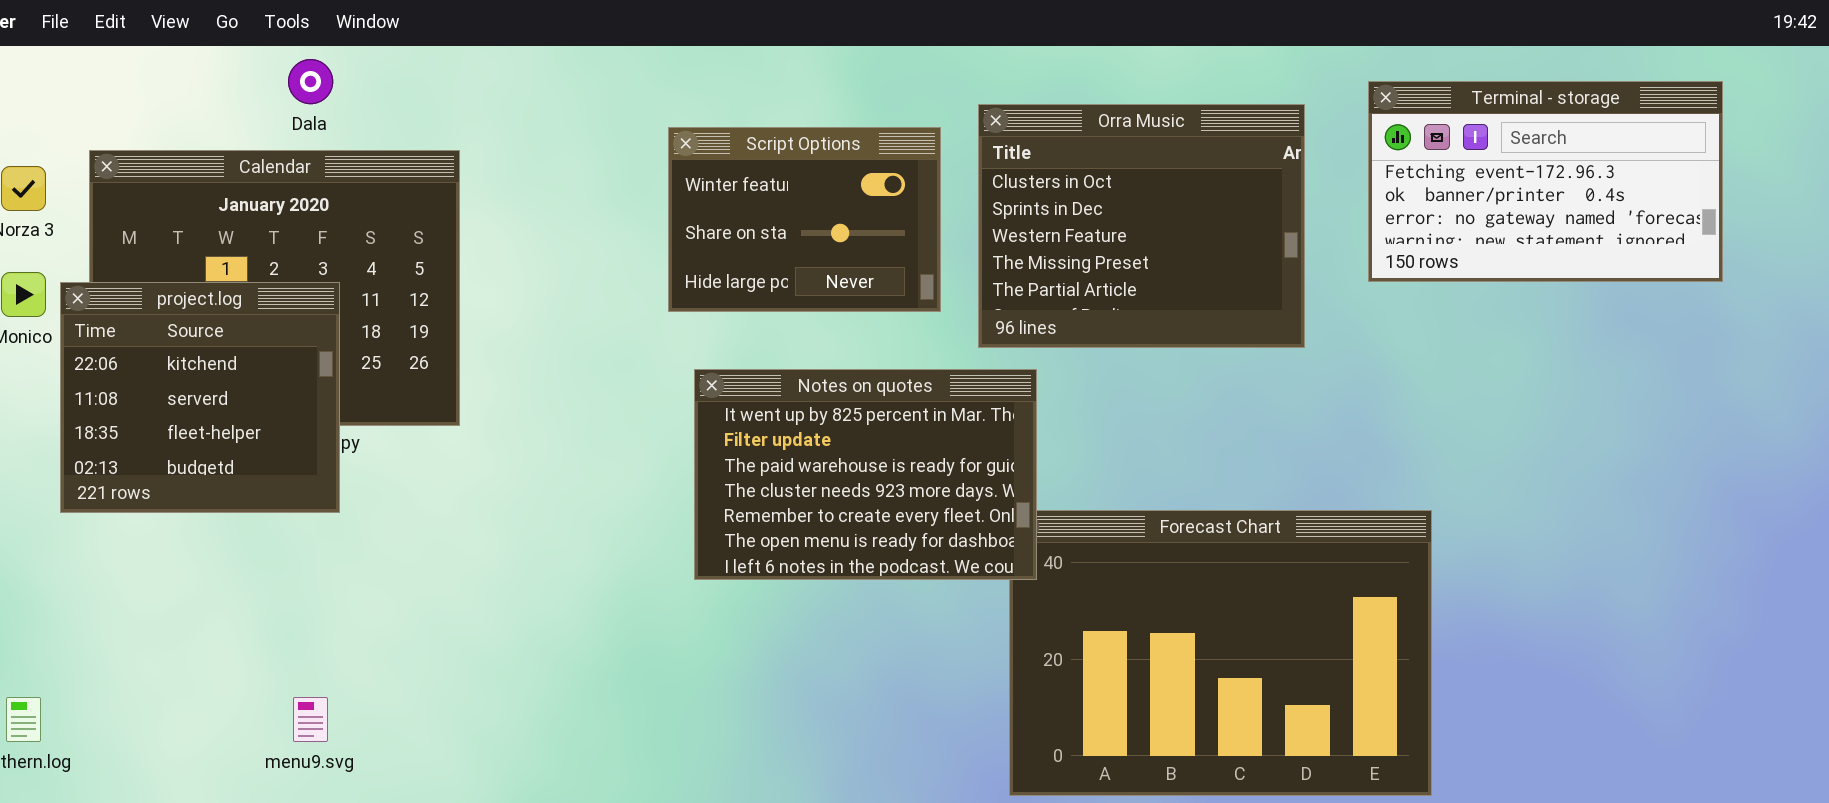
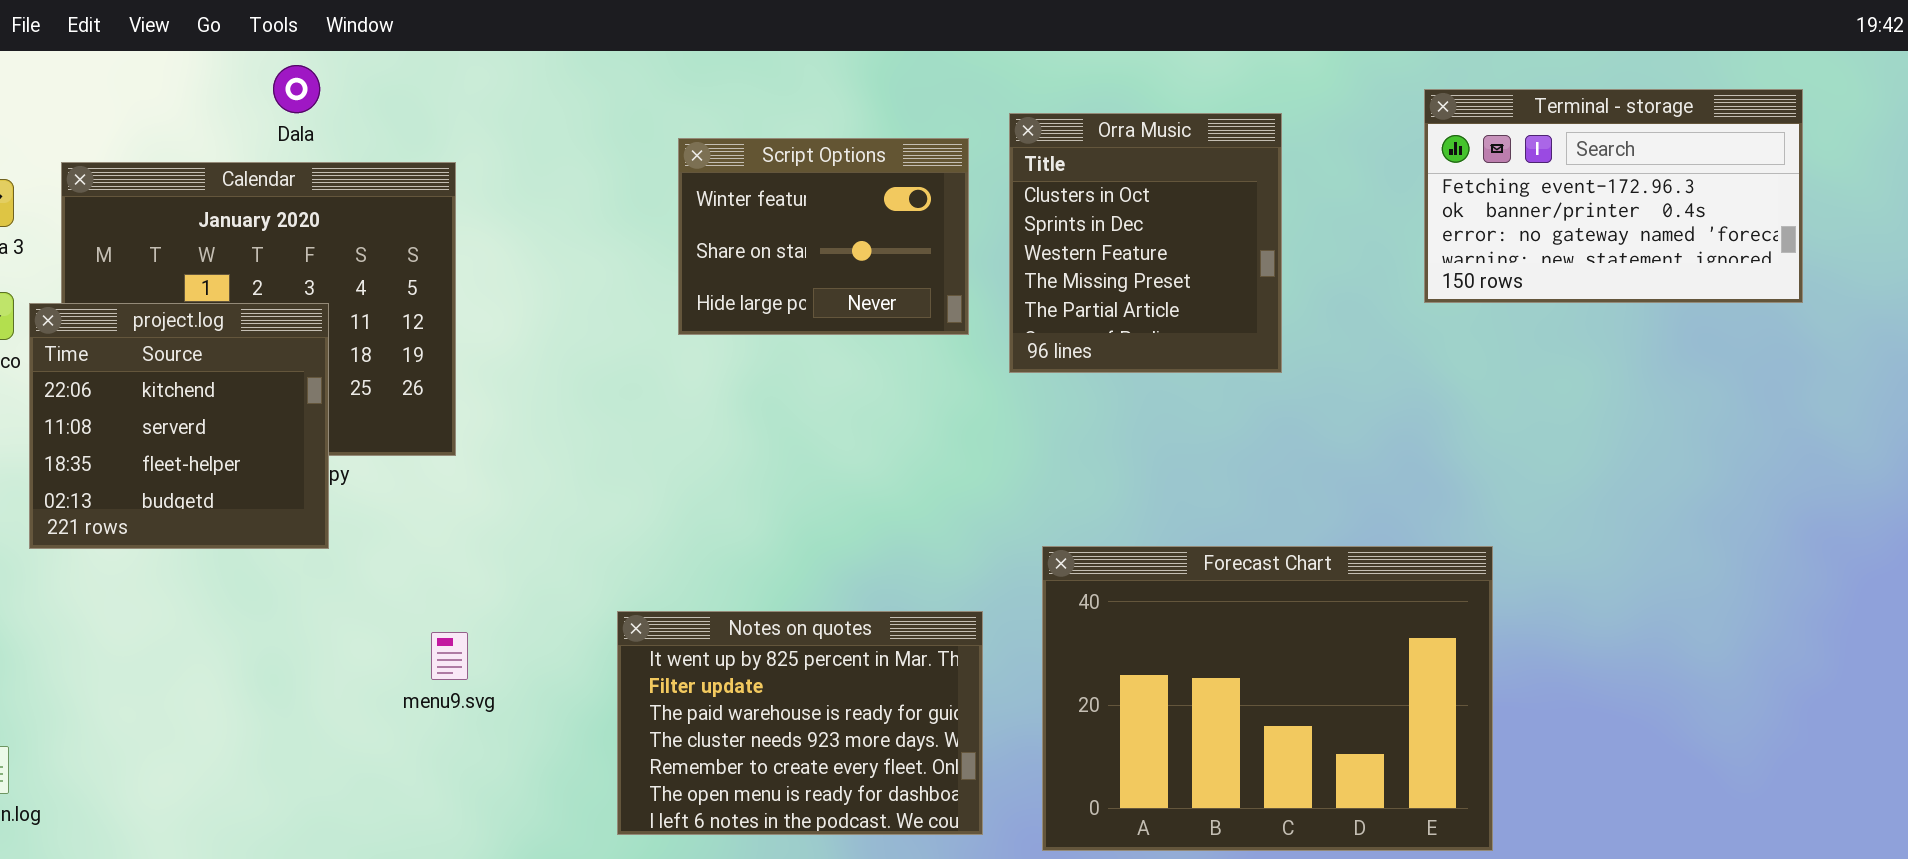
Orra Music: [978,104,1305,348] -> [1009,113,1282,373], resized
Notes on quotes: [694,369,1037,580] -> [617,611,983,835], moved
menu9.svg: [293,697,328,742] -> [431,632,468,680], moved

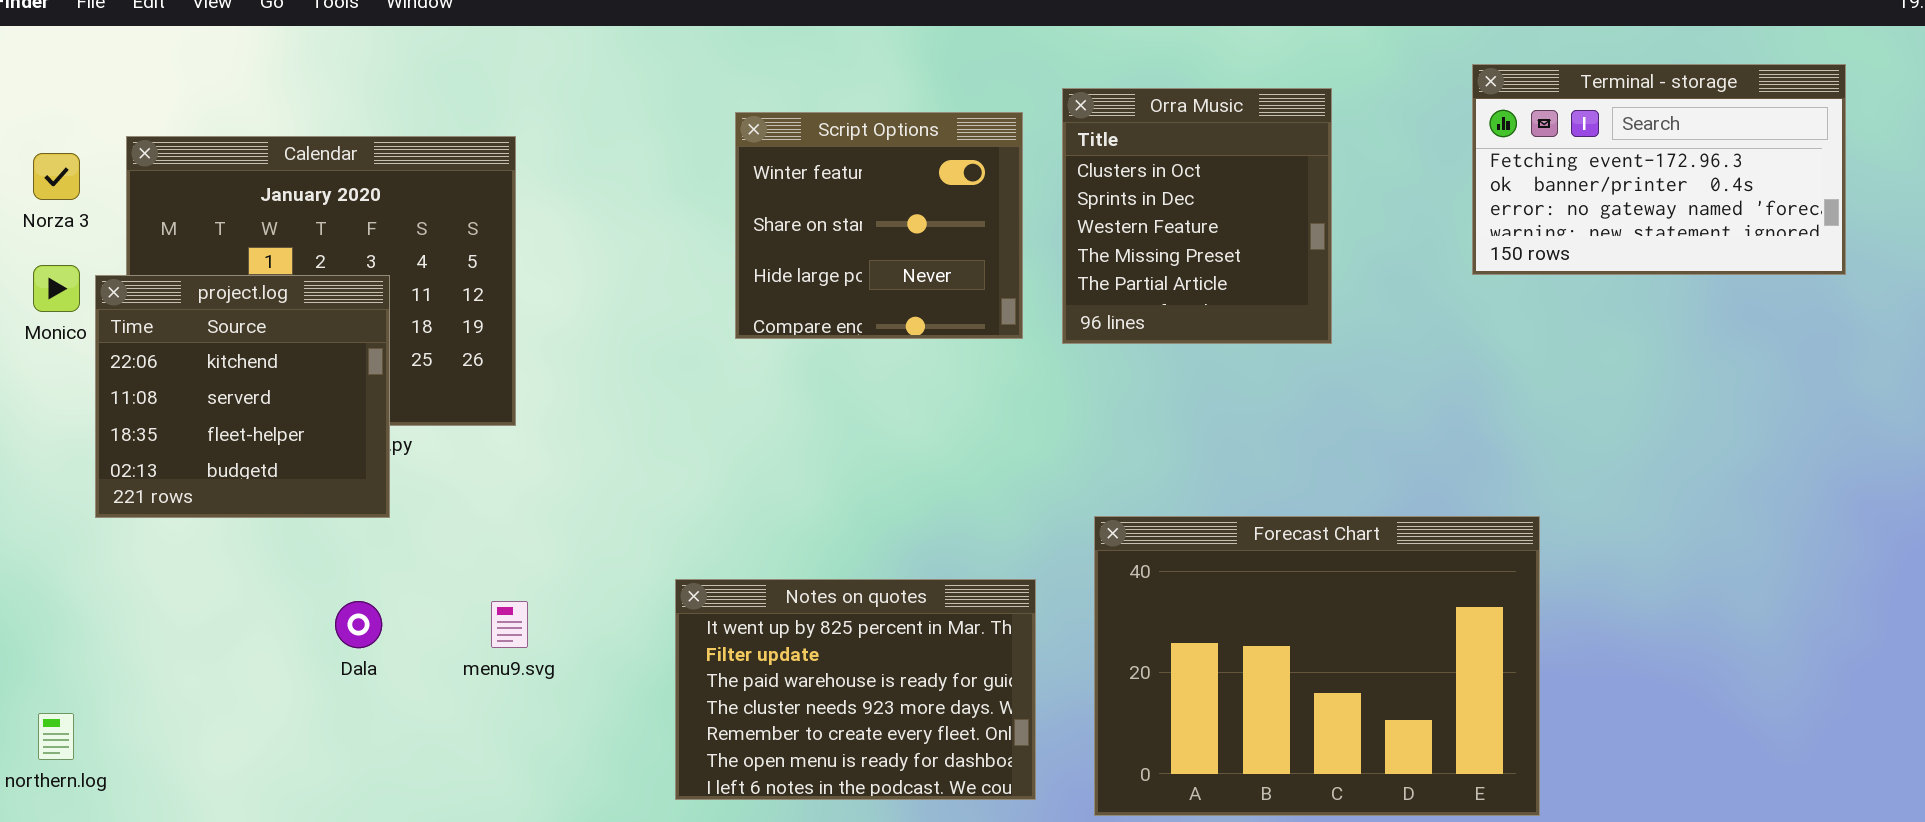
Dala: [273,65,320,113] -> [335,601,382,648], moved
Script Options: [678,138,969,335] -> [735,112,1023,339], resized

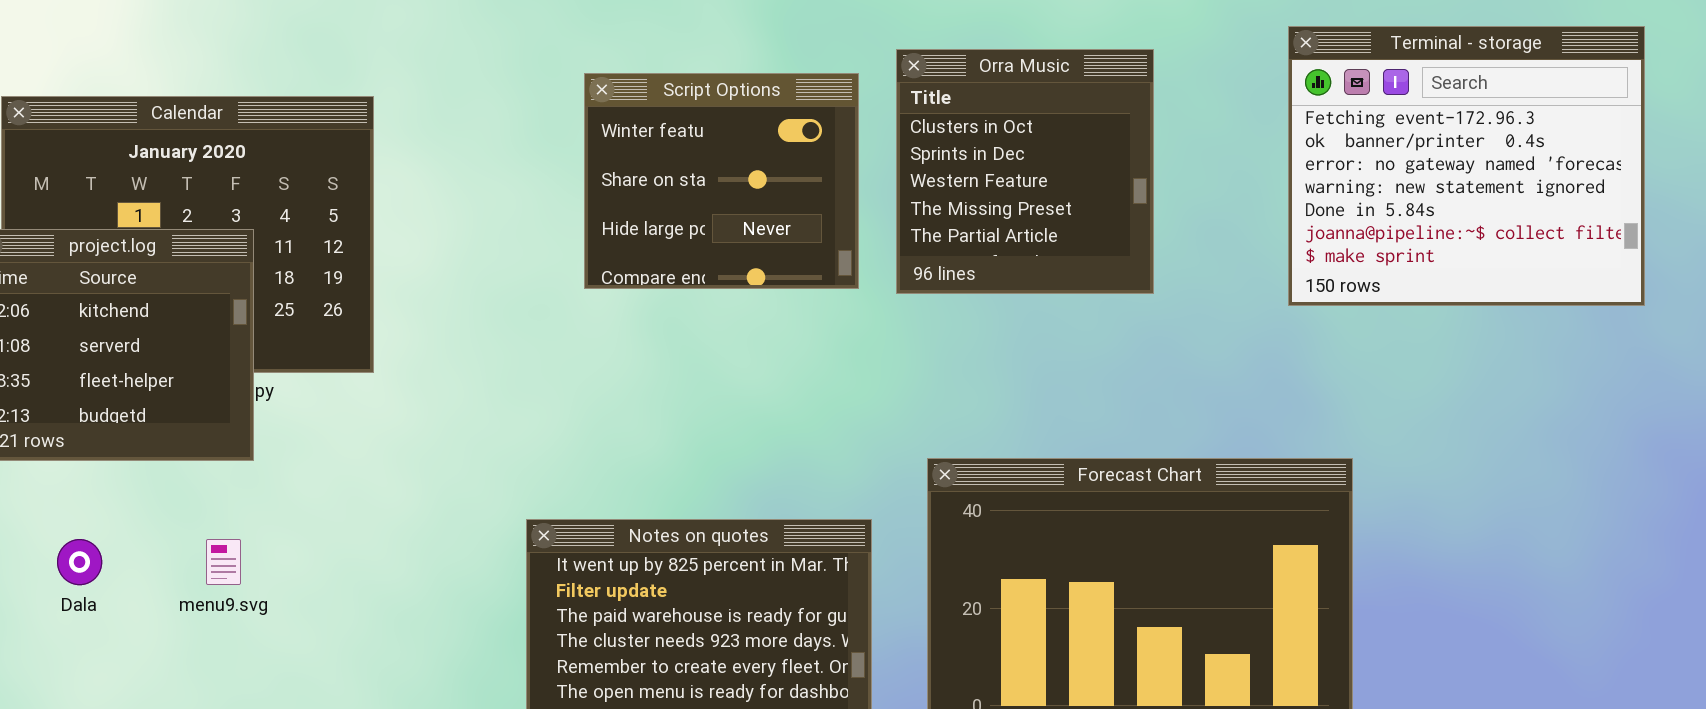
Terminal - storage: [1472,64,1846,275] -> [1288,26,1645,306], resized
Dala: [335,601,382,648] -> [57,539,102,585], moved
menu9.svg: [491,601,528,648] -> [206,539,241,585], moved

